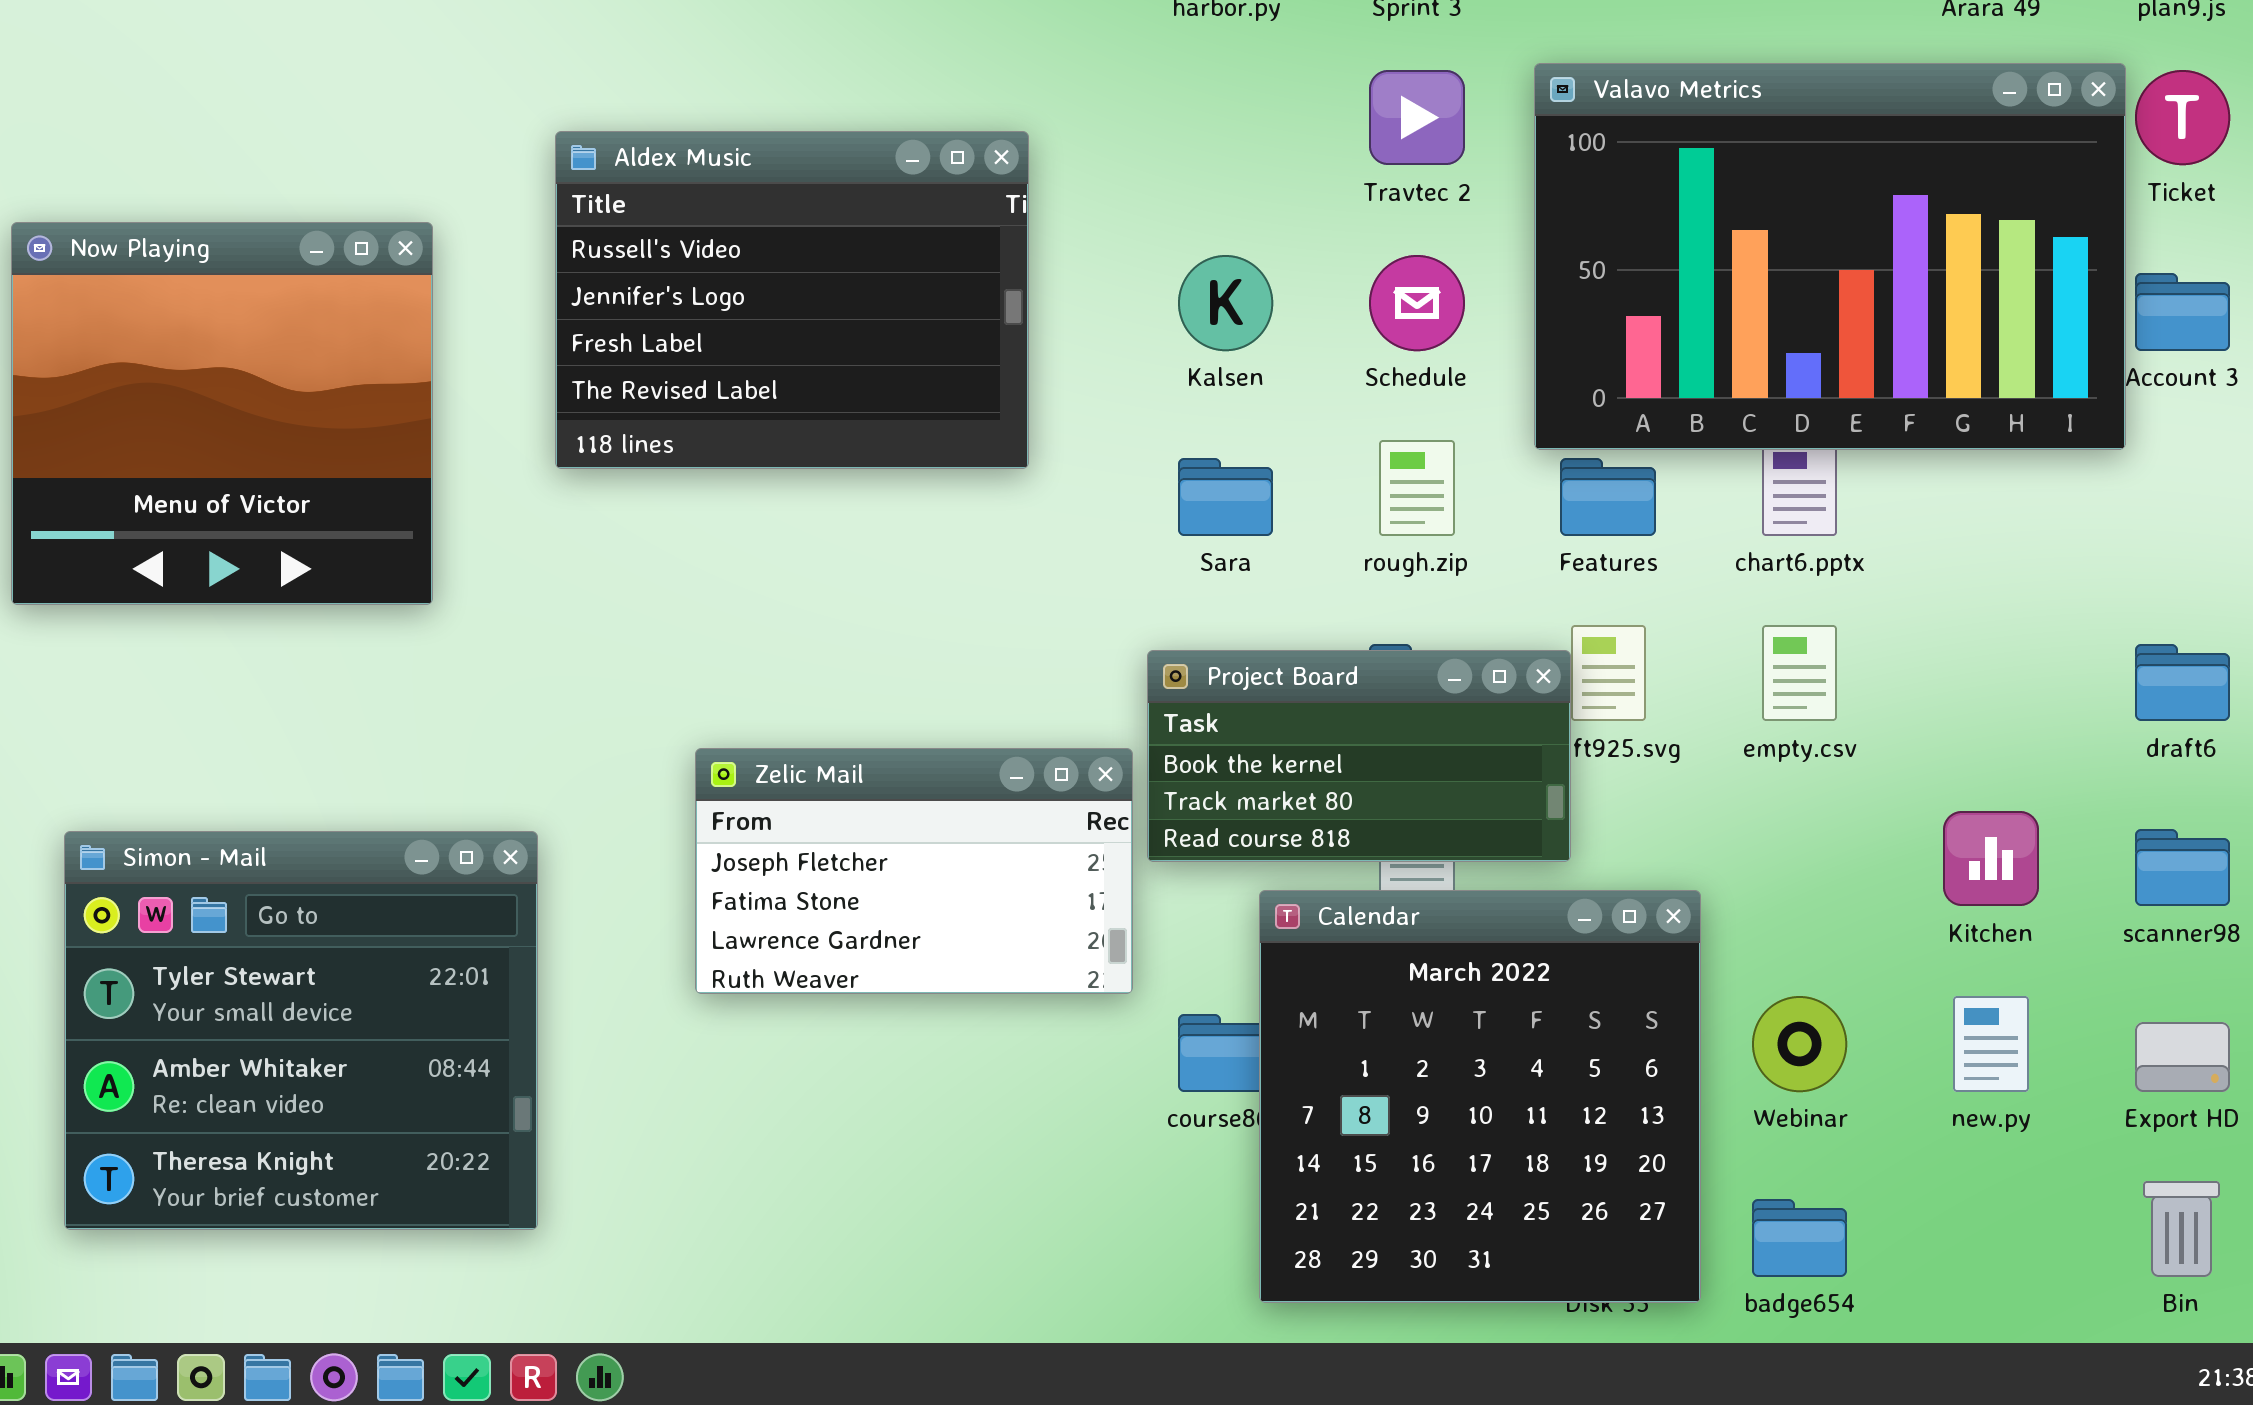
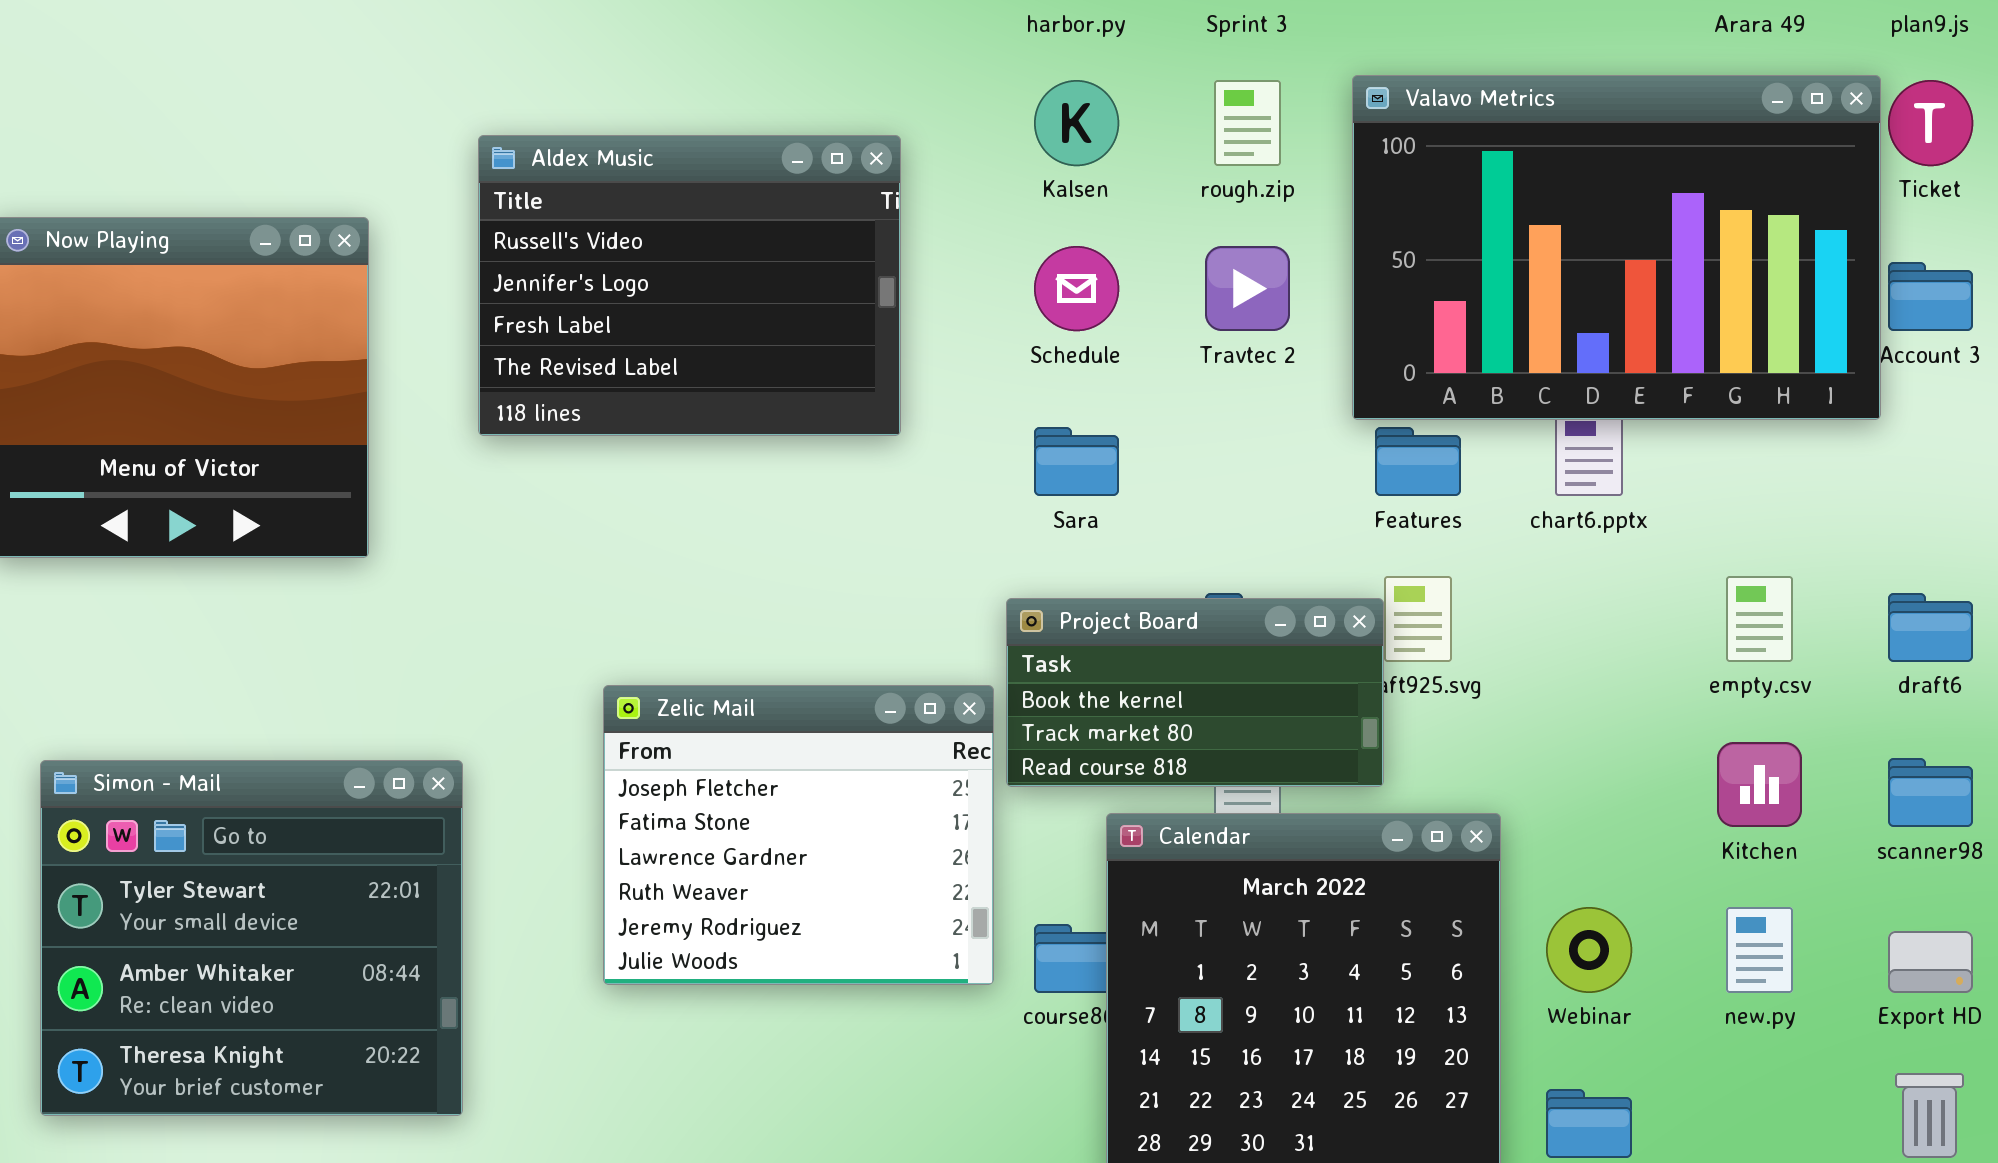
Travtec 2: [1369,70,1465,165] -> [1205,246,1290,331], moved
Kalsen: [1178,255,1273,351] -> [1034,80,1119,166], moved
Schedule: [1369,255,1465,351] -> [1034,246,1119,331], moved
rough.zip: [1379,440,1455,536] -> [1214,80,1281,166], moved
empty.csv: [1762,625,1837,721] -> [1726,576,1793,662], moved
Zelic Mail: [695,748,1133,994] -> [603,685,994,985], resized

